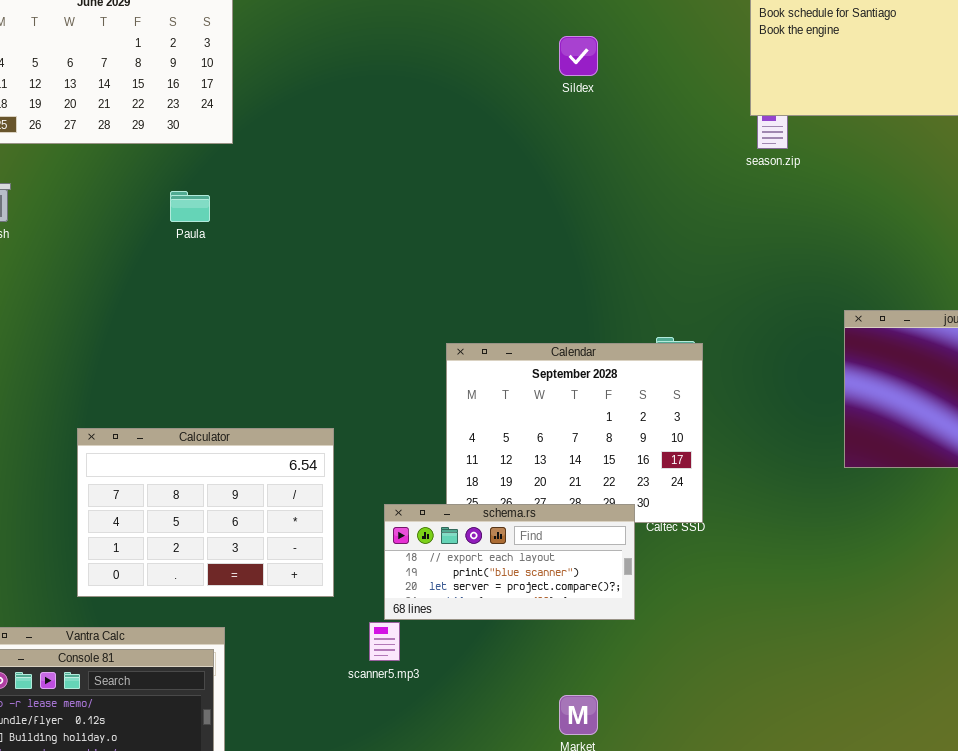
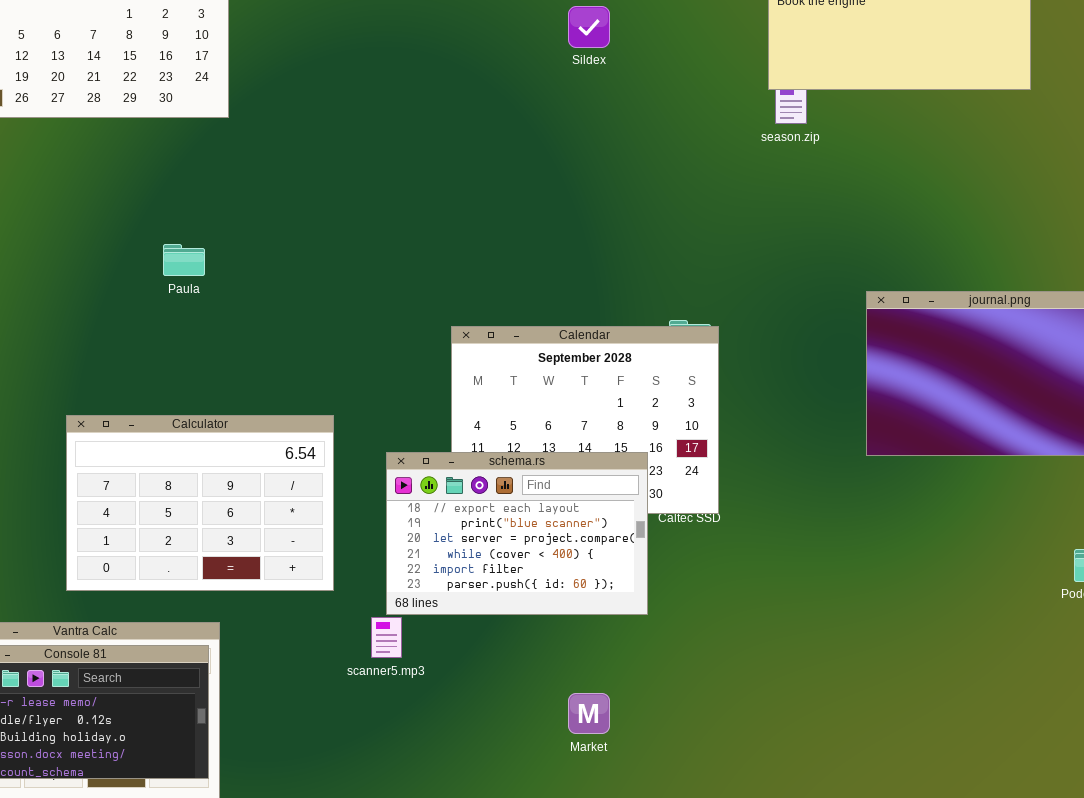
Paula: [170,191,210,222] -> [163,244,205,276], moved
schema.rs: [384,504,635,620] -> [386,452,648,615], resized

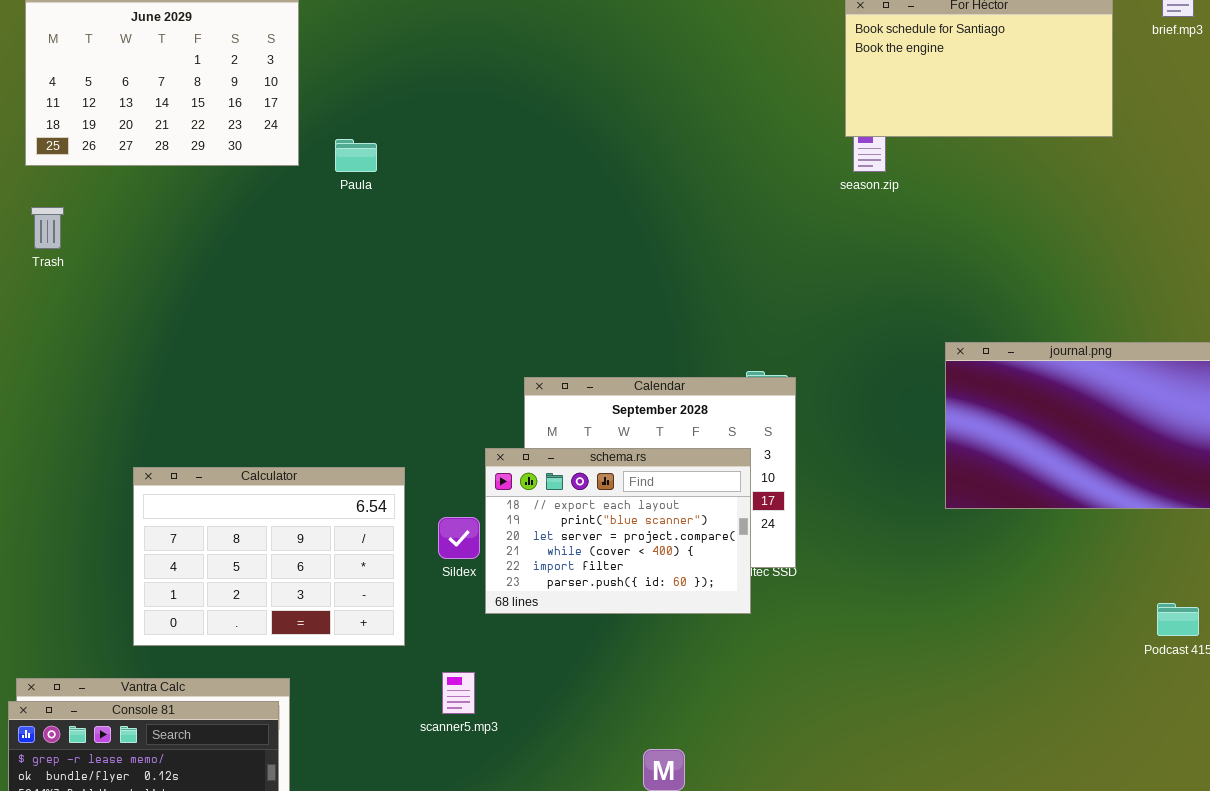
Sildex: [568,6,610,48] -> [438,517,480,559], moved
Paula: [163,244,205,276] -> [335,139,377,172], moved
schema.rs: [386,452,648,615] -> [485,448,751,614], moved

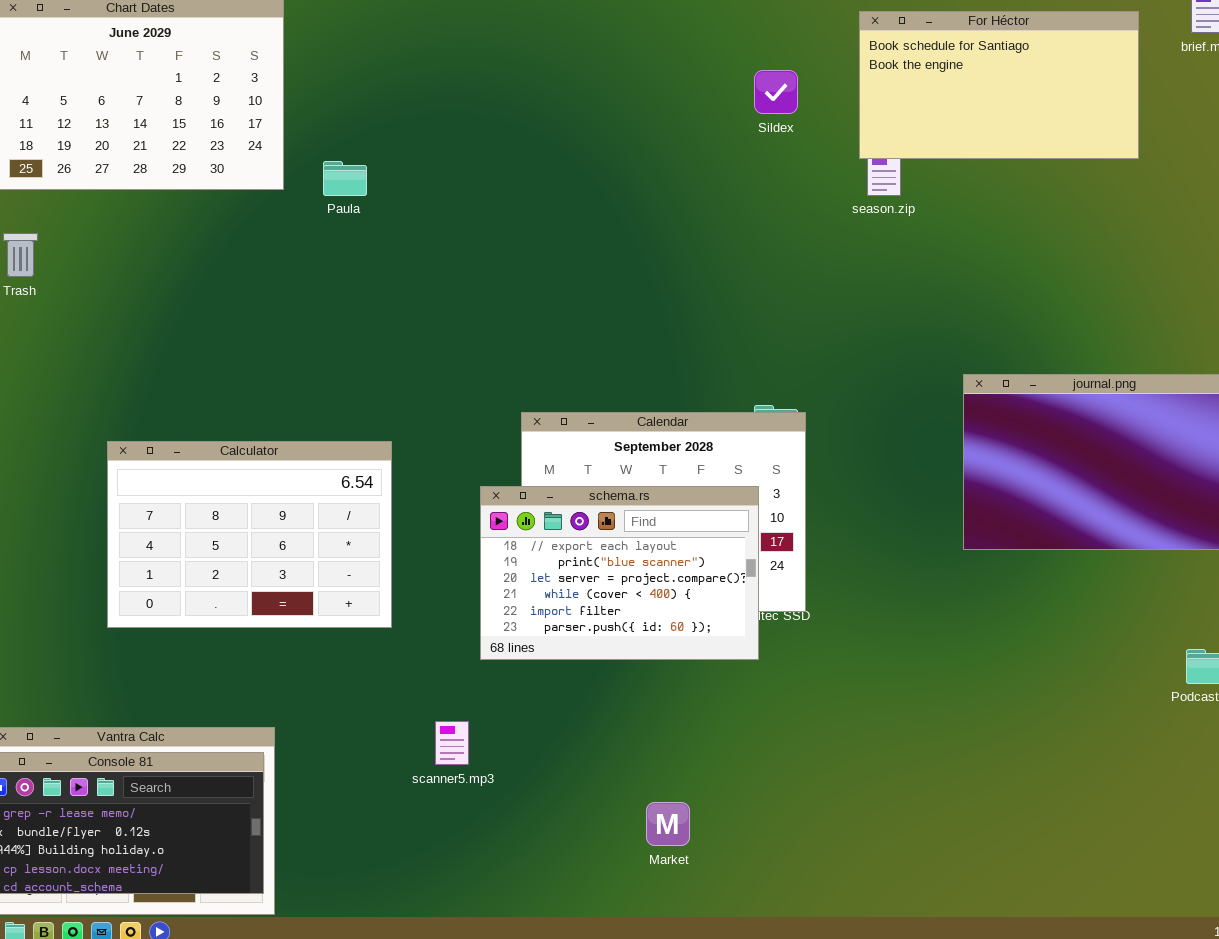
Calculator: [133,467,405,646] -> [107,441,392,628], moved
Sildex: [438,517,480,559] -> [754,70,798,114], moved

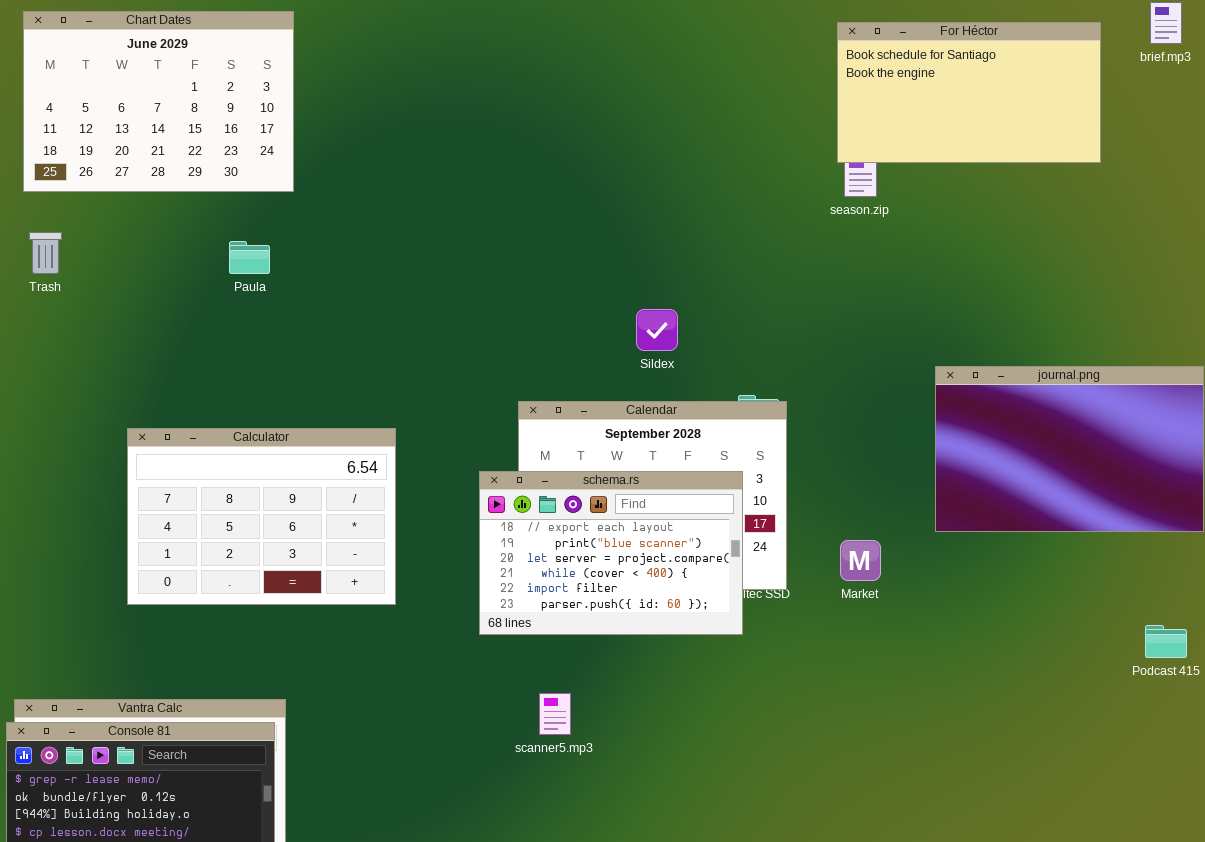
Sildex: [754,70,798,114] -> [636,309,678,351], moved
Paula: [323,161,367,196] -> [229,241,270,274], moved
scanner5.mp3: [435,721,469,765] -> [539,693,571,735], moved
Market: [646,802,690,846] -> [840,540,881,581], moved

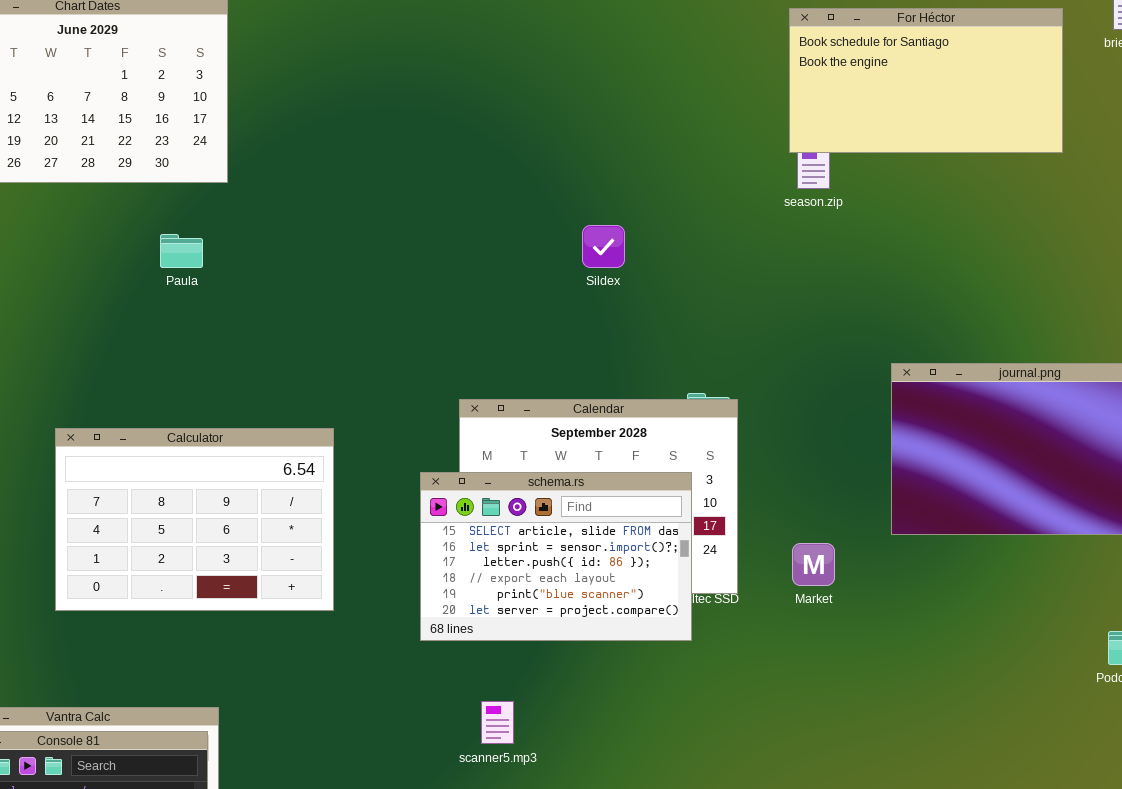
Sildex: [636,309,678,351] -> [582,225,625,268], moved
schema.rs: [479,471,743,635] -> [420,472,692,641], scrolled up 3 rows

